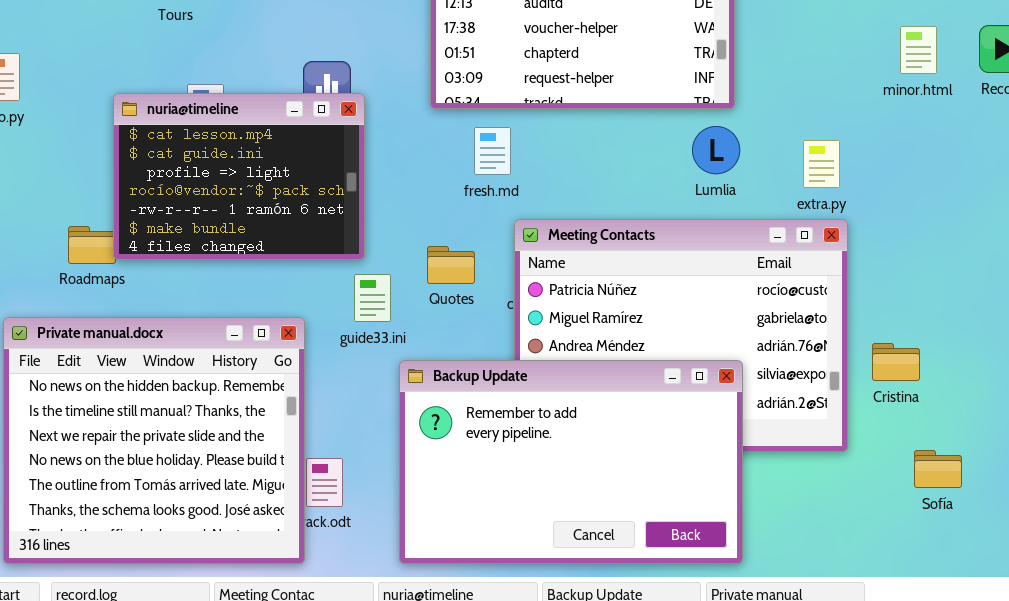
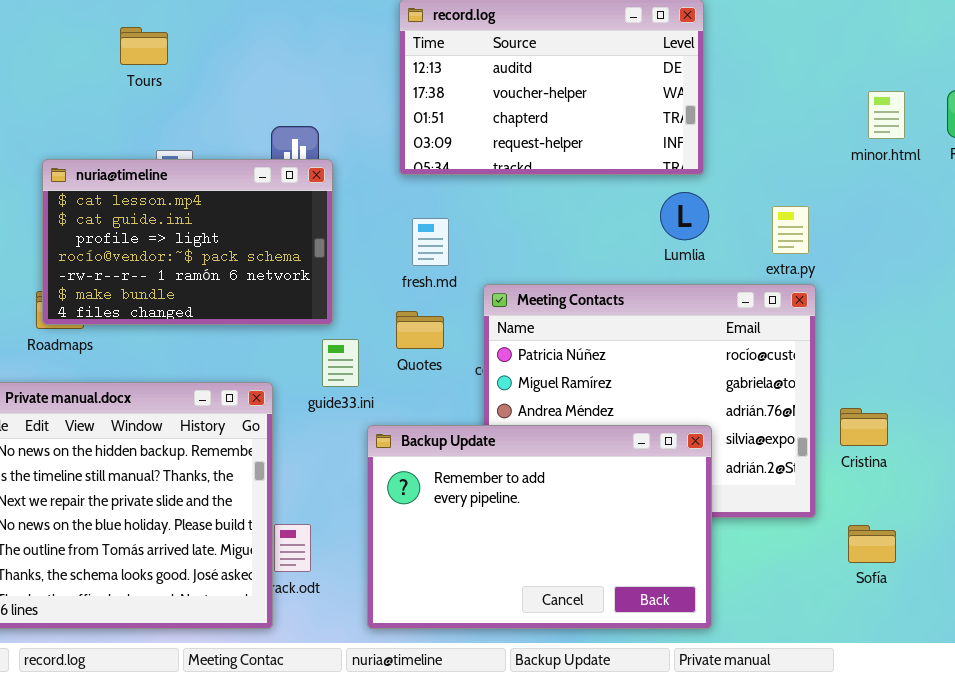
nuria@timeline: [113,93,365,260] -> [42,159,333,325], resized
fresh.md: [474,127,511,175] -> [412,218,449,266], moved
Sofía: [914,450,962,488] -> [848,525,896,563], moved

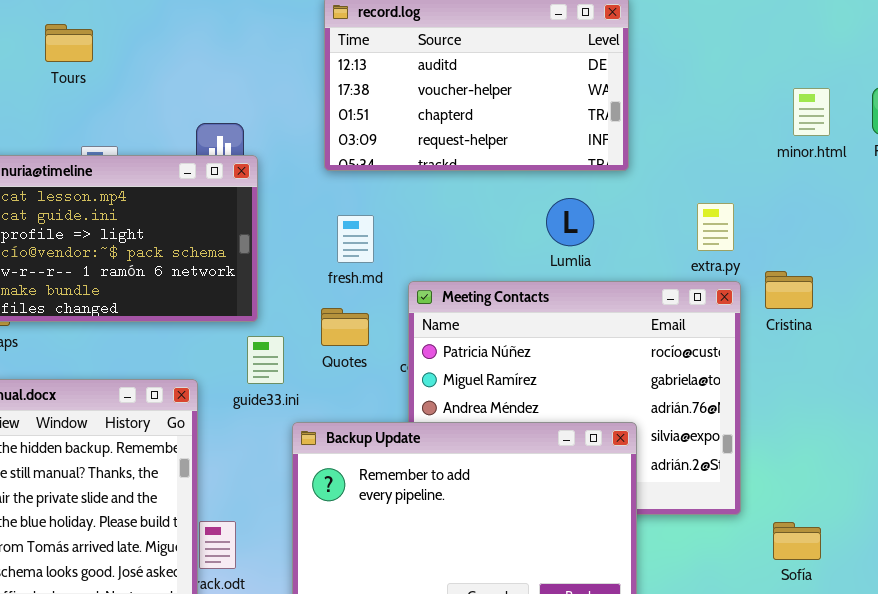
Lumlia: [660,192,709,240] -> [546,198,594,246], moved
Cristina: [840,408,888,446] -> [765,271,813,309], moved

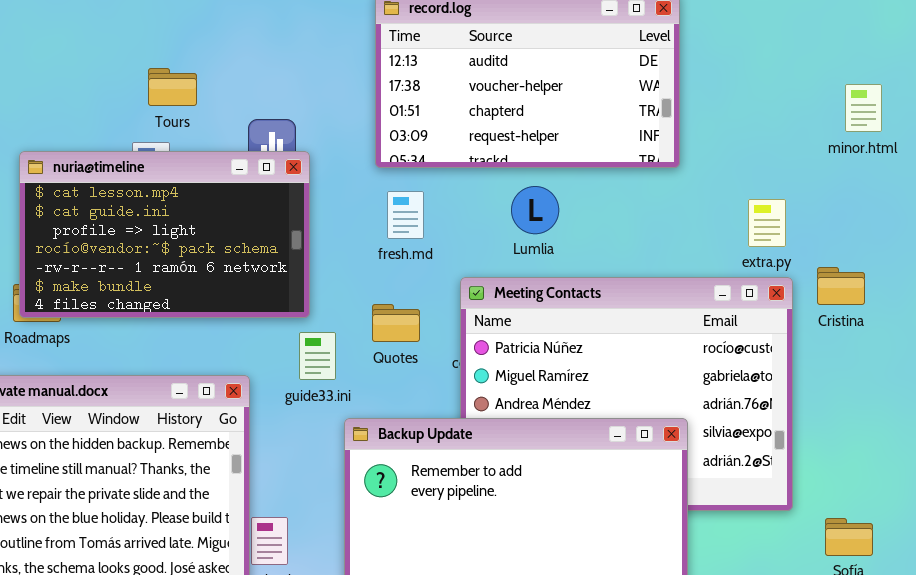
Tours: [45,24,93,62] -> [148,68,197,106], moved
Lumlia: [546,198,594,246] -> [511,186,559,234], moved
fresh.md: [337,215,374,263] -> [387,191,424,239], moved

